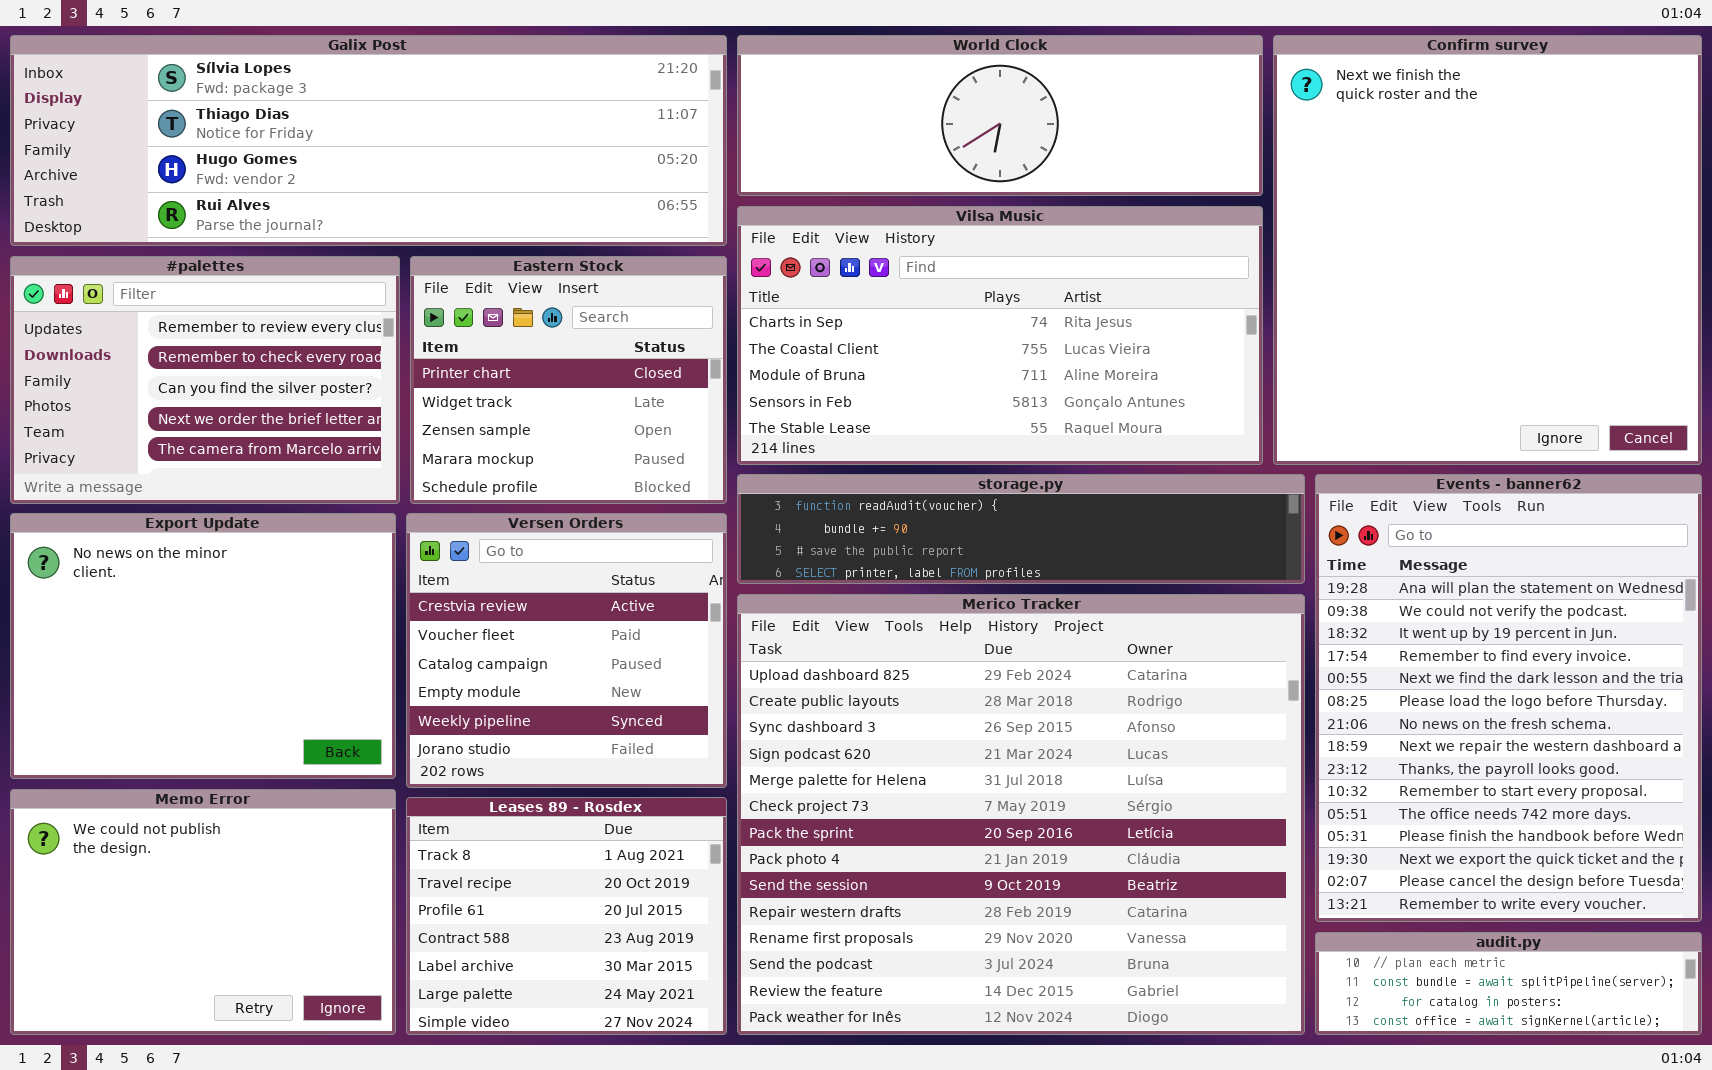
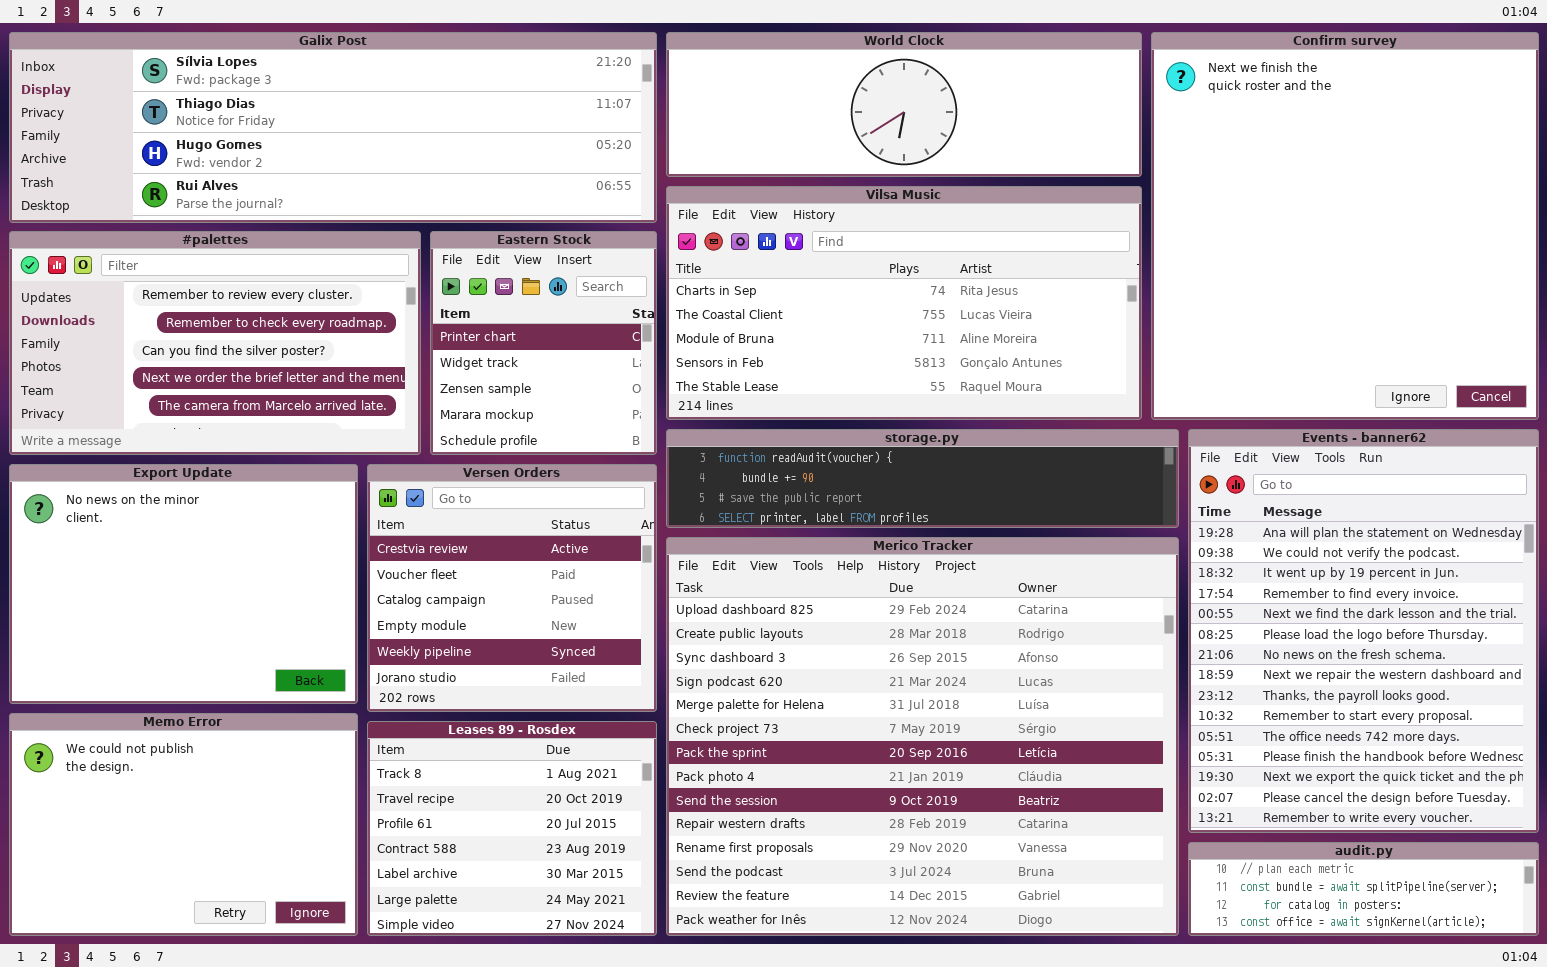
#palettes: [10,256,400,504] -> [9,231,421,455], resized
Eastern Stock: [410,256,727,504] -> [430,231,657,455], resized

